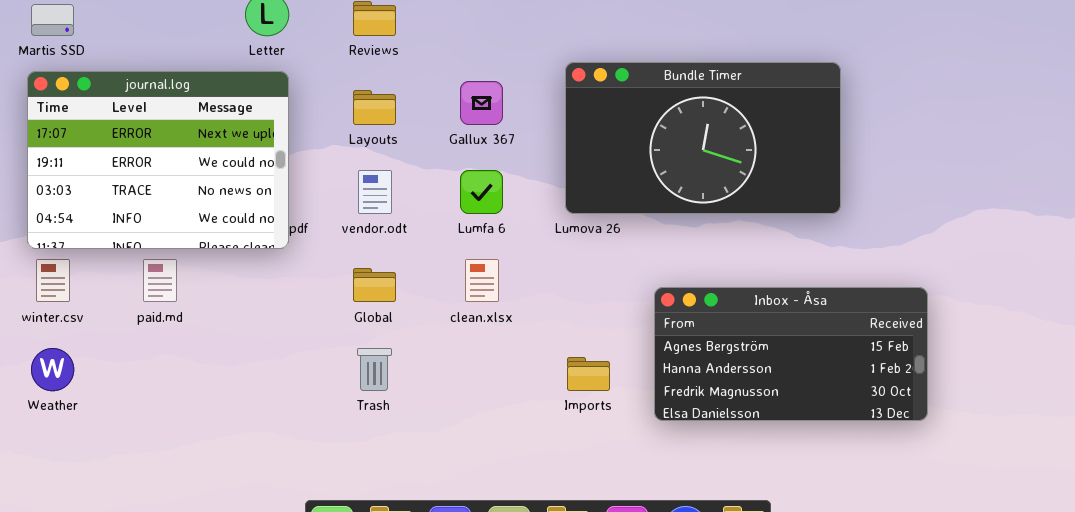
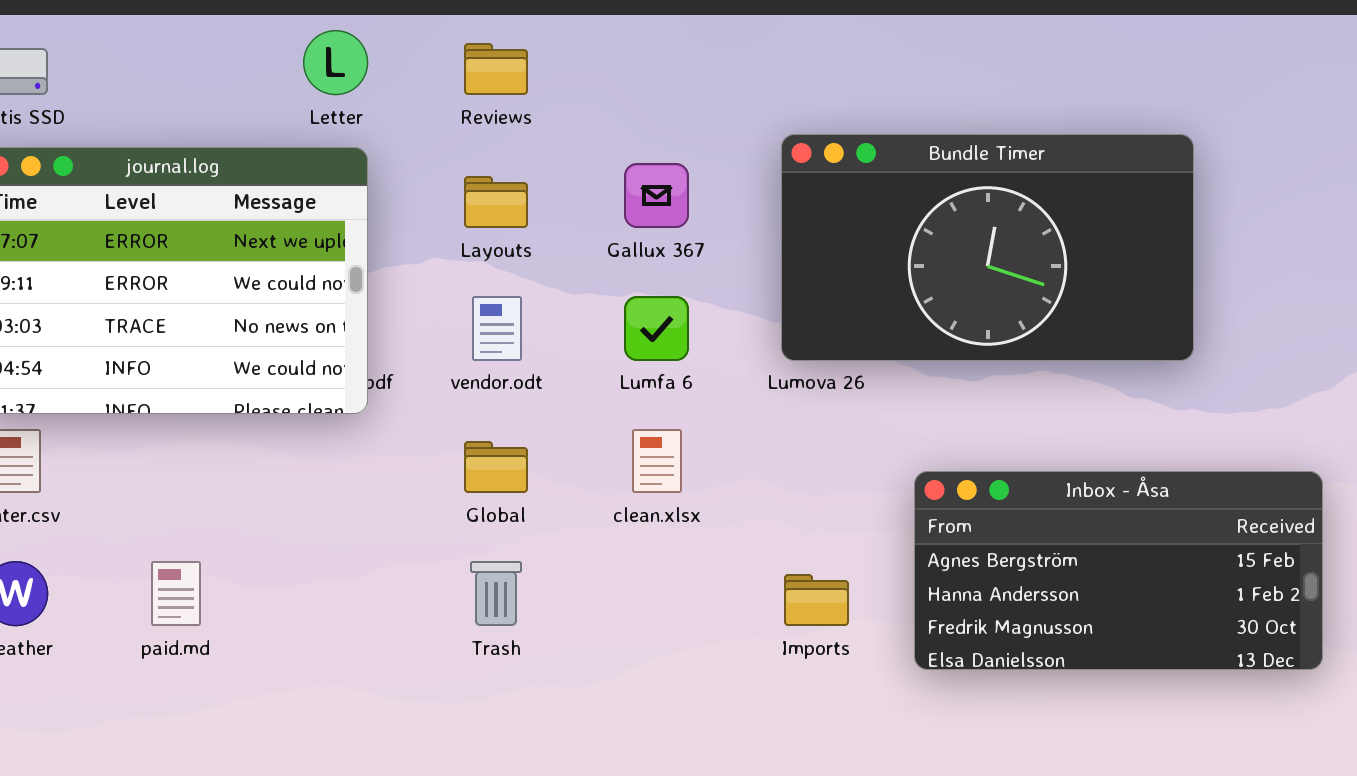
paid.md: [143,259,177,302] -> [151,561,201,626], moved

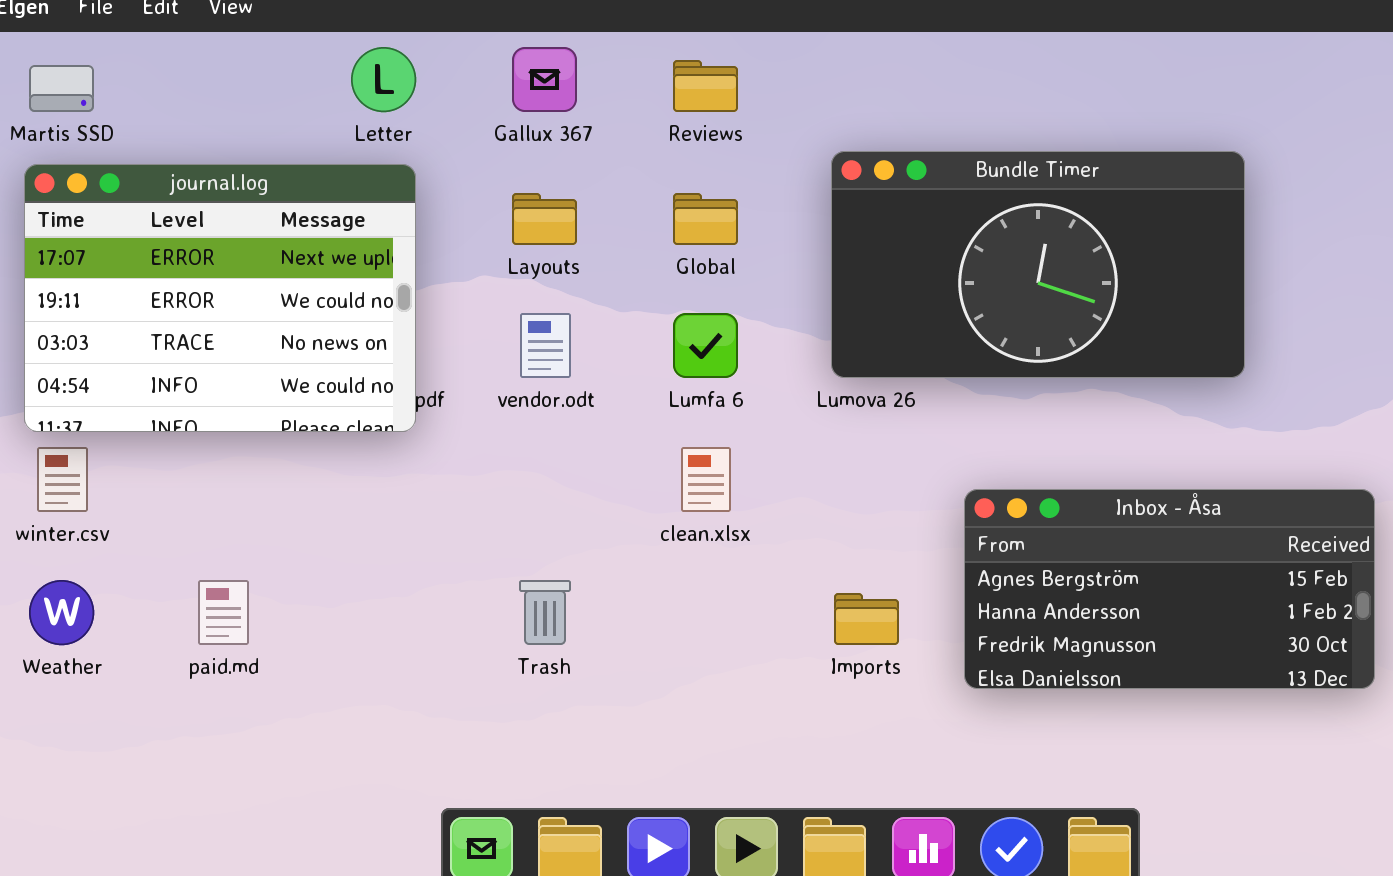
Reviews: [464,43,528,95] -> [673,60,738,112], moved
Gallux 367: [624,163,689,228] -> [512,47,577,112], moved
Global: [464,441,528,493] -> [673,193,738,245], moved

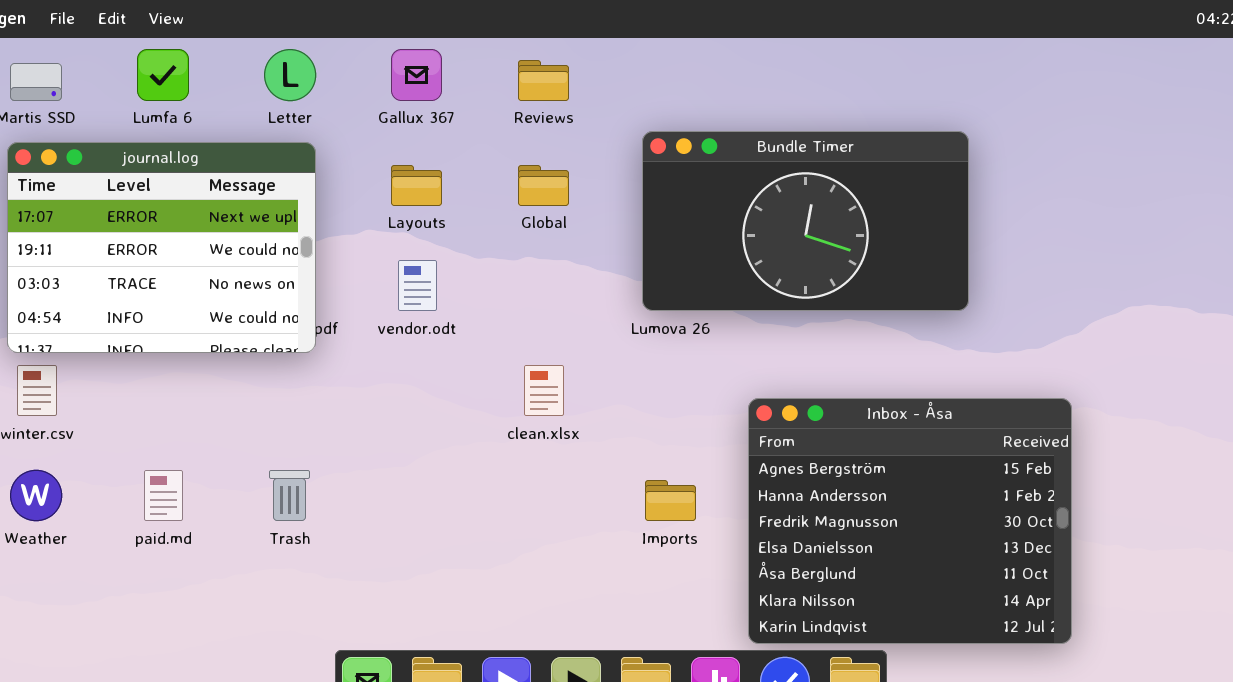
Lumfa 6: [673,313,738,378] -> [137,49,189,101], moved
Inbox - Åsa: [964,489,1375,689] -> [748,398,1072,644], resized
Trash: [519,580,571,645] -> [269,470,310,521], moved

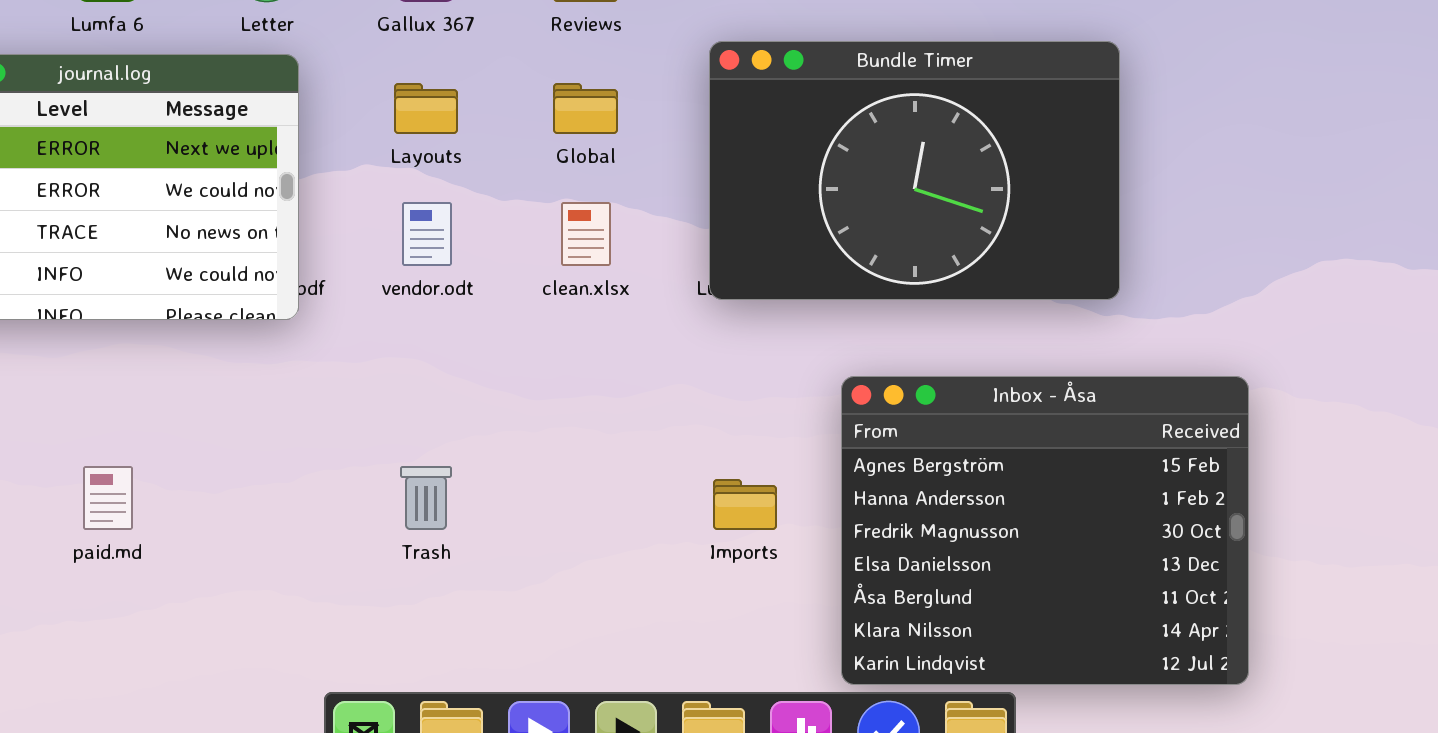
Bundle Timer: [642,131,969,311] -> [709,41,1120,300], resized
clean.xlsx: [524,365,564,416] -> [561,202,611,266], moved
Trash: [269,470,310,521] -> [400,466,452,530], moved

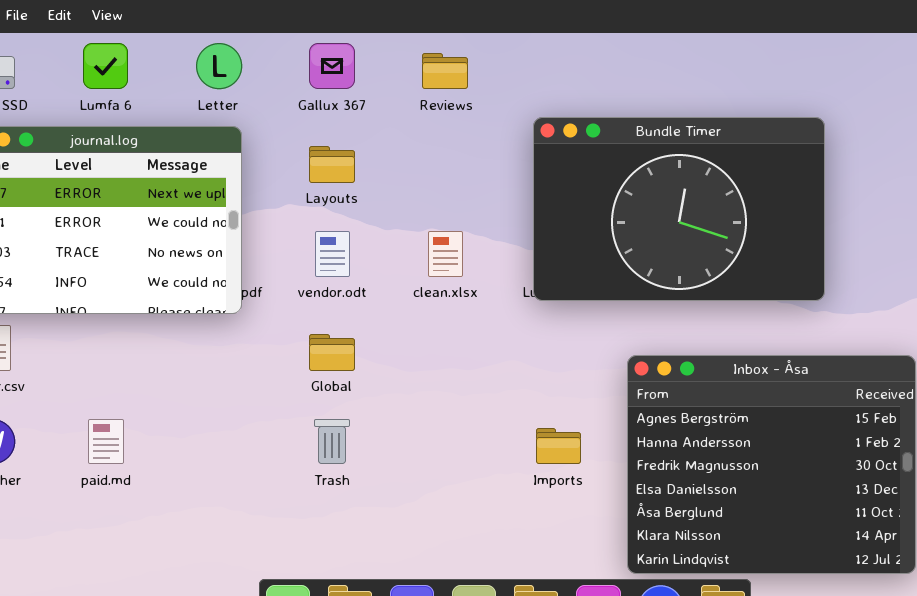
Global: [553,83,618,134] -> [309,334,355,371], moved

